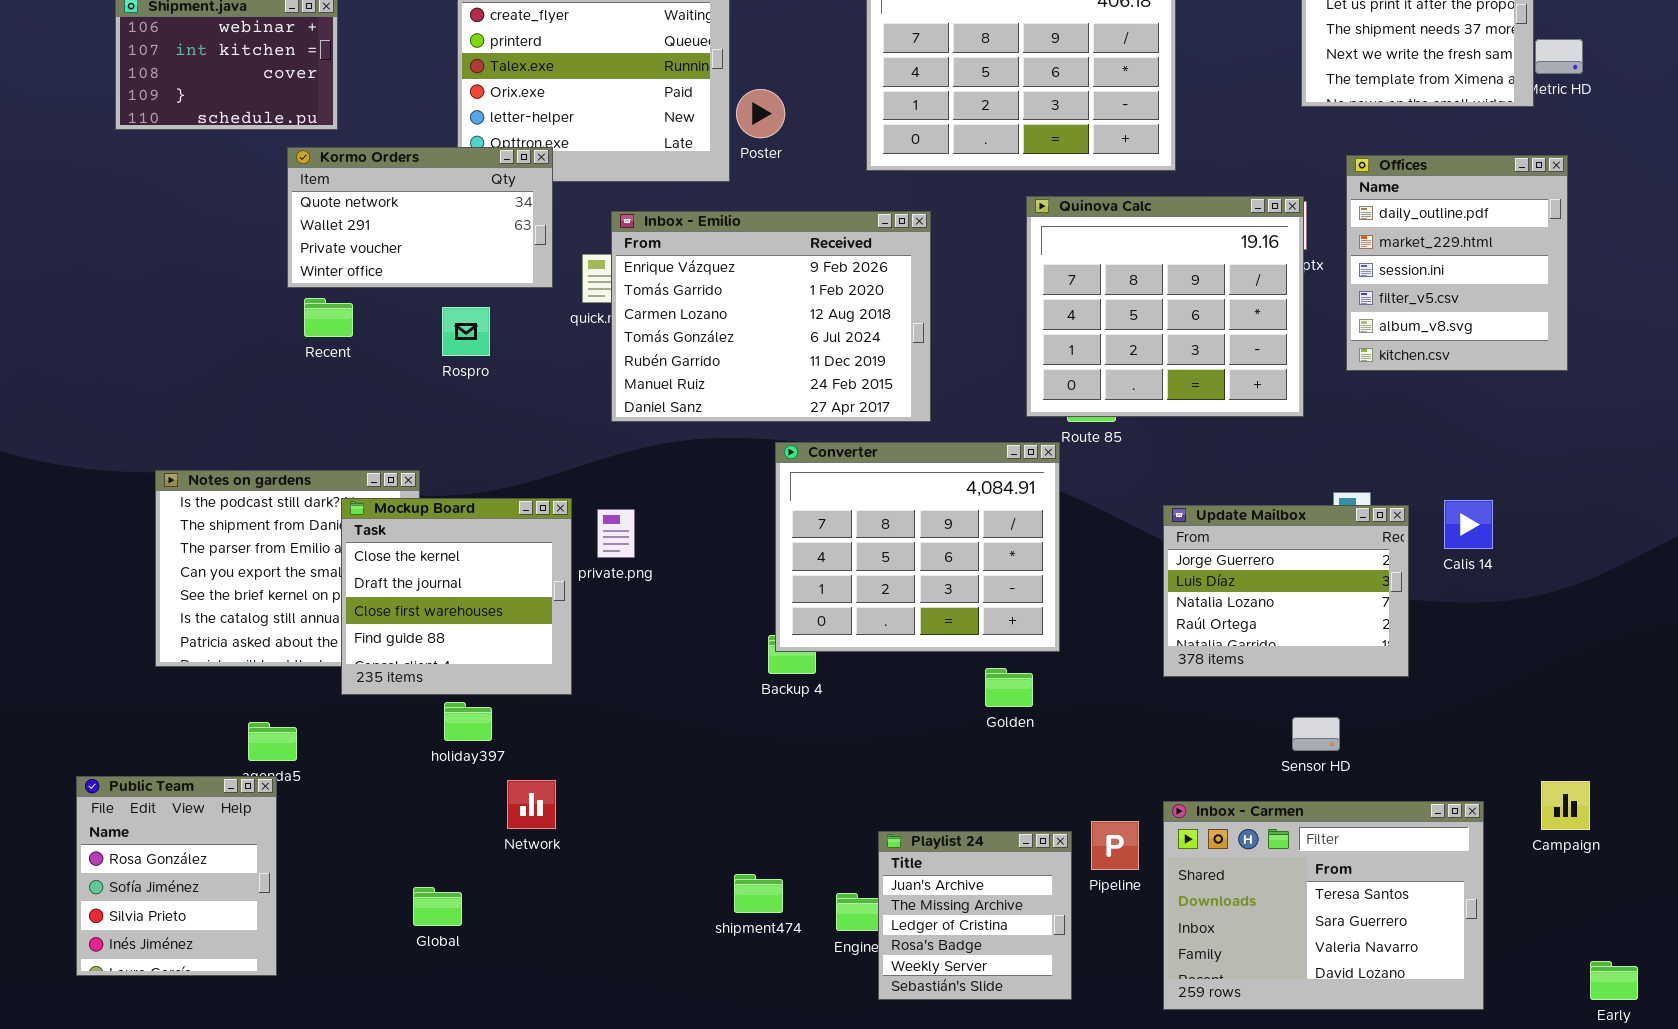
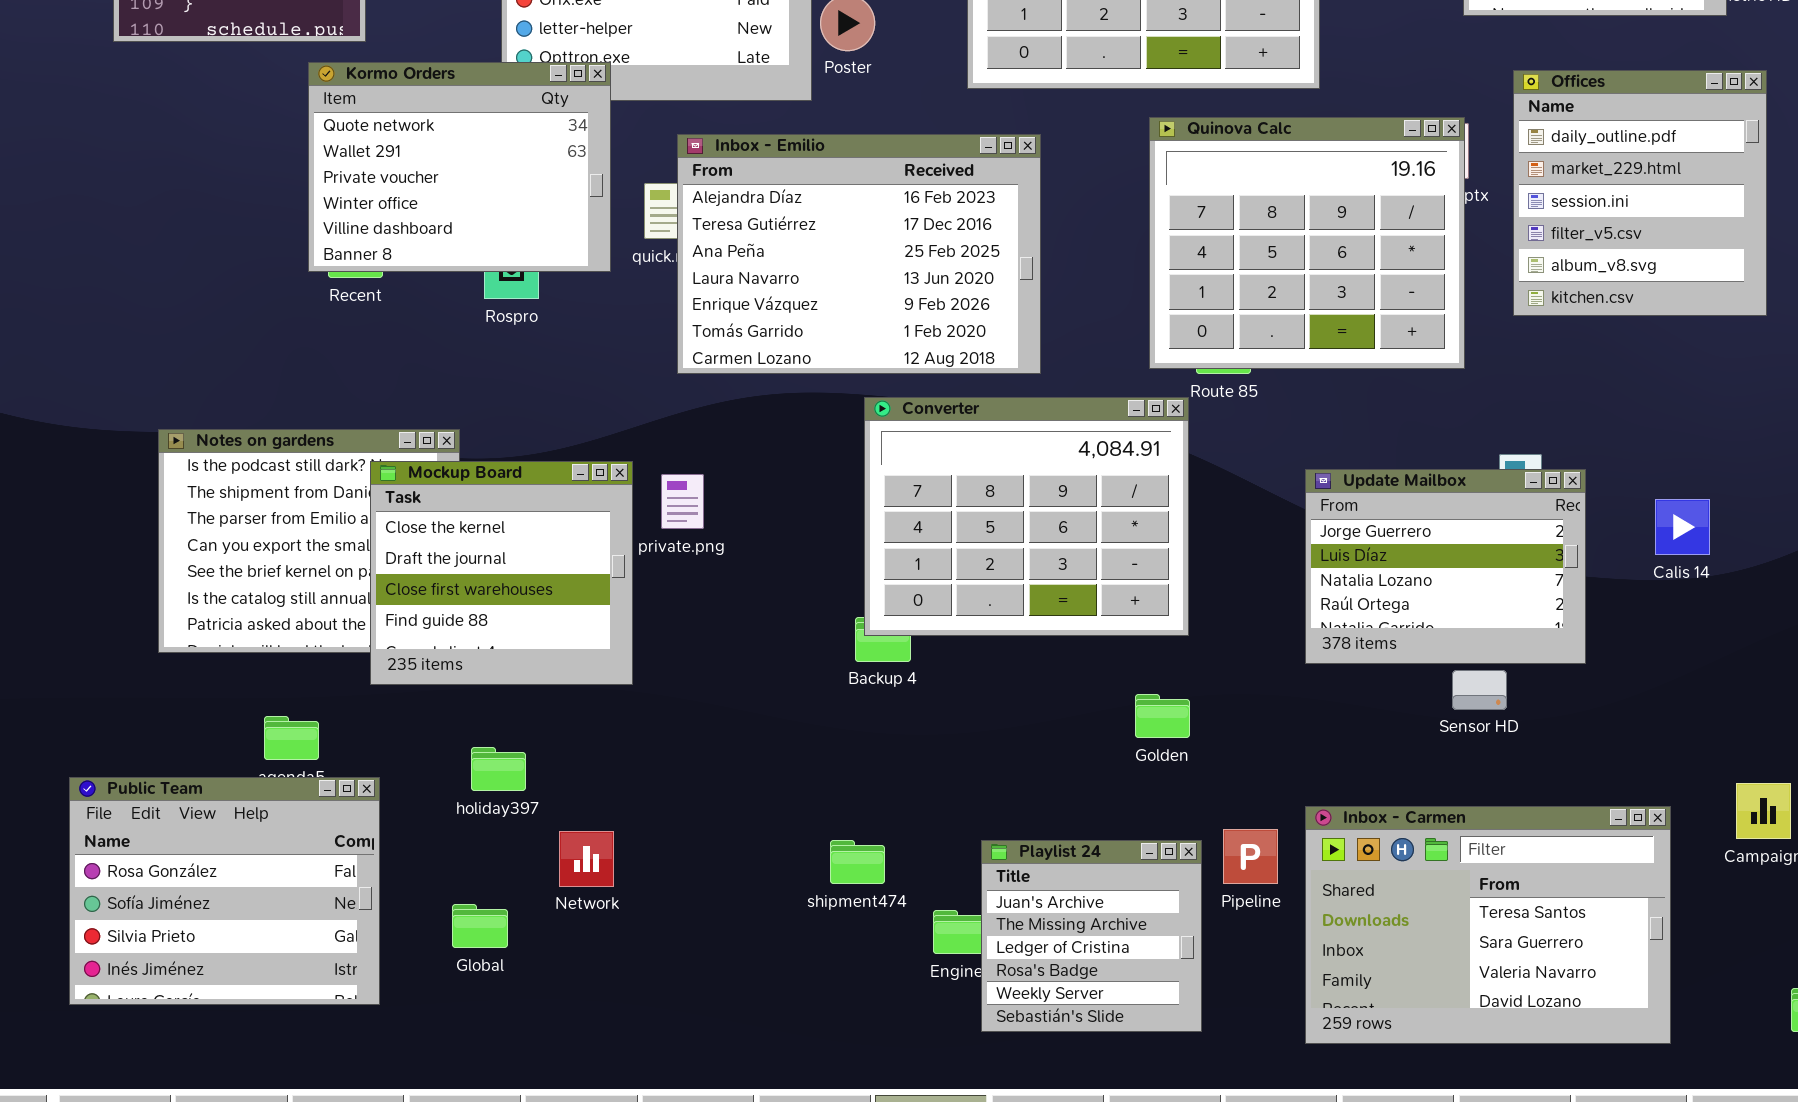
Kormo Orders: [287,147,553,288] -> [308,62,611,272], resized
Inbox - Emilio: [611,211,931,422] -> [677,134,1041,374], scrolled up 4 rows
Calis 14: [1444,500,1493,549] -> [1655,499,1710,555], moved
Golden: [985,668,1033,707] -> [1135,694,1190,738], moved
holiday397: [444,702,492,741] -> [471,747,526,791], moved
Sensor HD: [1292,717,1340,751] -> [1452,670,1507,710], moved
Public Team: [76,776,277,976] -> [69,777,380,1005], resized
Network: [507,780,556,829] -> [559,831,614,887], moved
shipment474: [734,874,783,913] -> [830,840,885,884], moved

